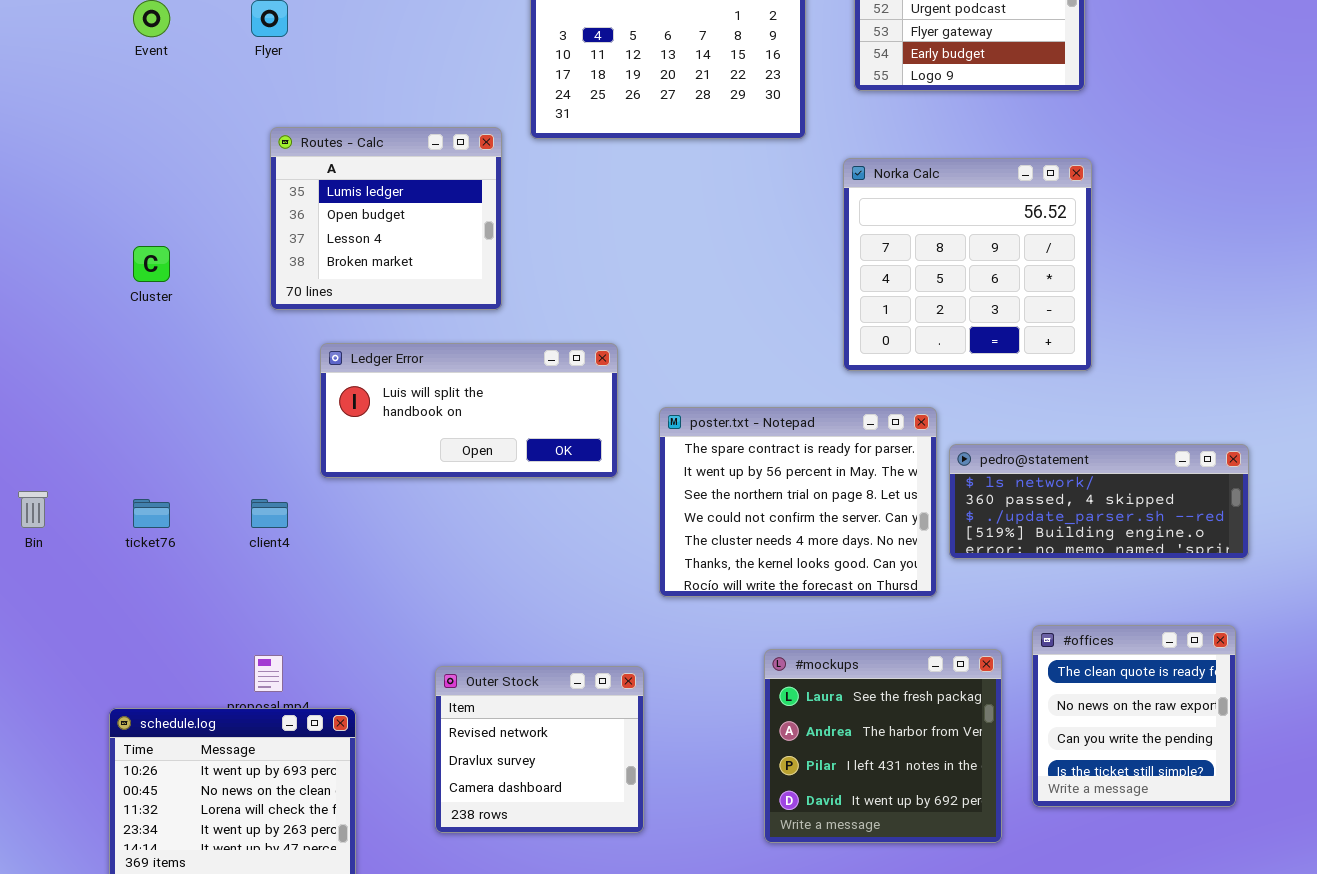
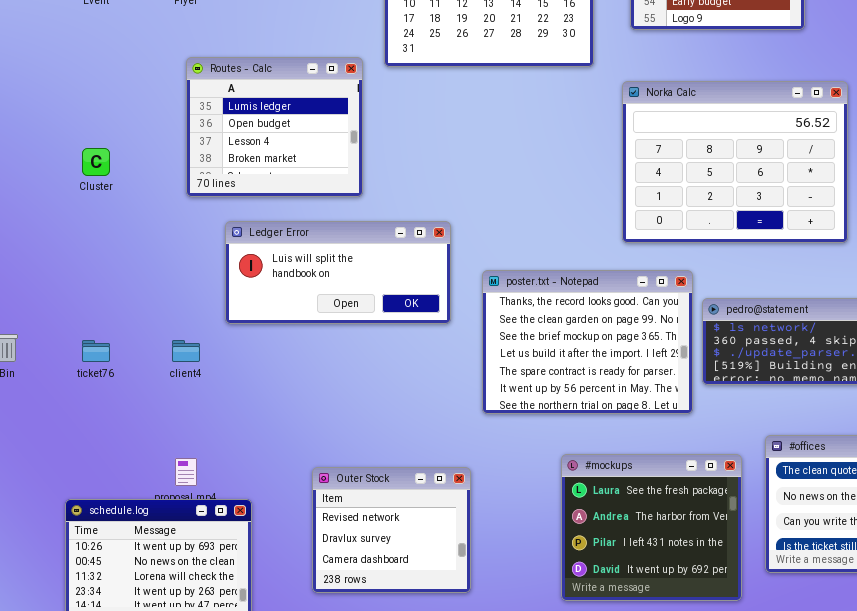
Norka Calc: [843,158,1092,371] -> [622,81,848,243], resized
poster.txt - Notepad: [659,407,937,597] -> [482,270,693,414], scrolled up 4 rows

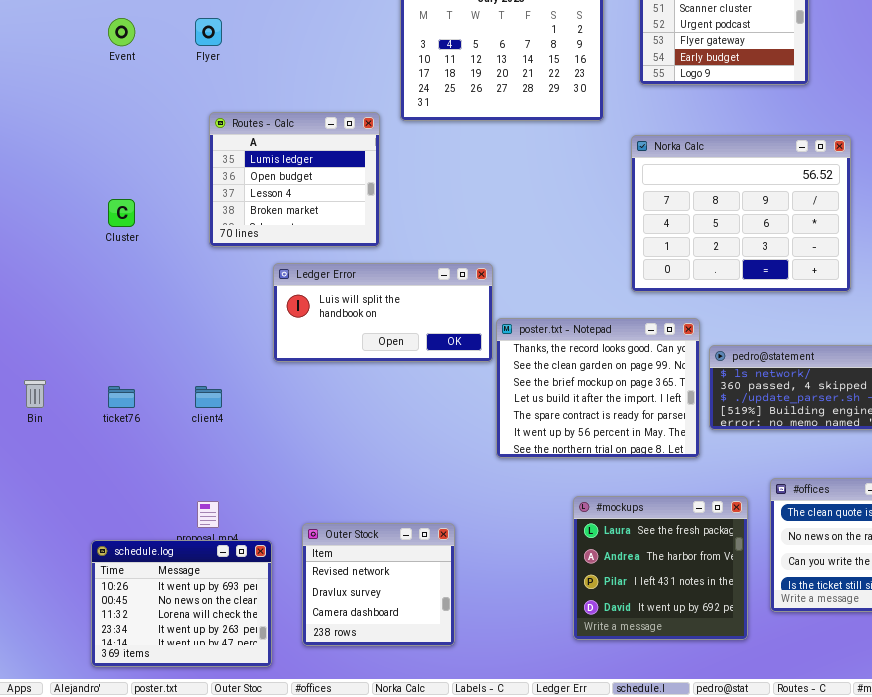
Ledger Error: [225,221,451,324] -> [273,263,493,362], moved
Outer Stock: [312,467,471,593] -> [302,523,455,646], moved

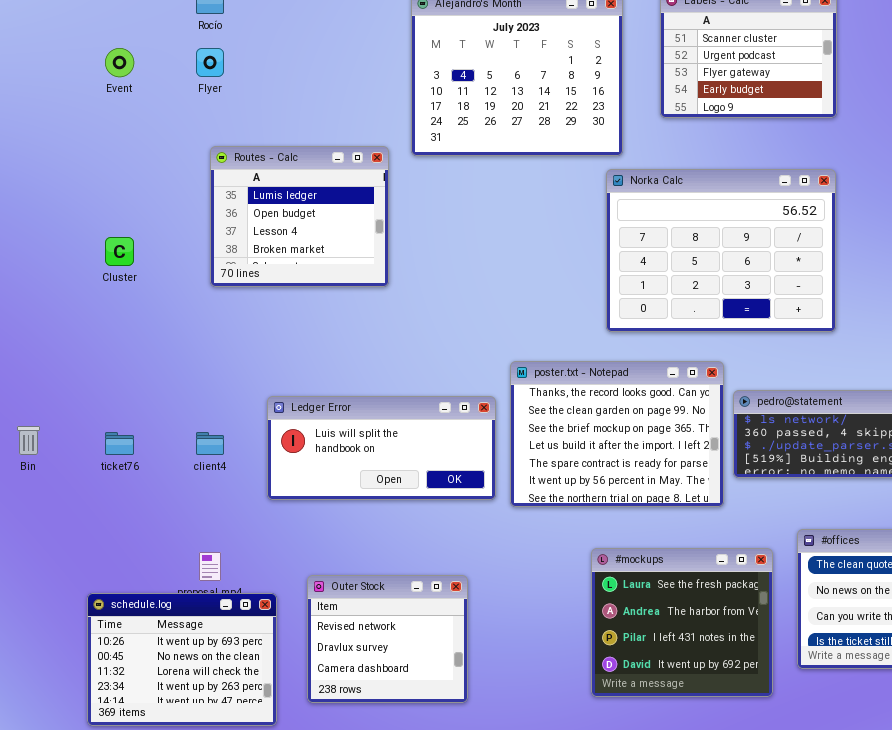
Norka Calc: [631,135,851,292] -> [606,169,836,332], moved
Ledger Error: [273,263,493,362] -> [267,396,496,500], moved

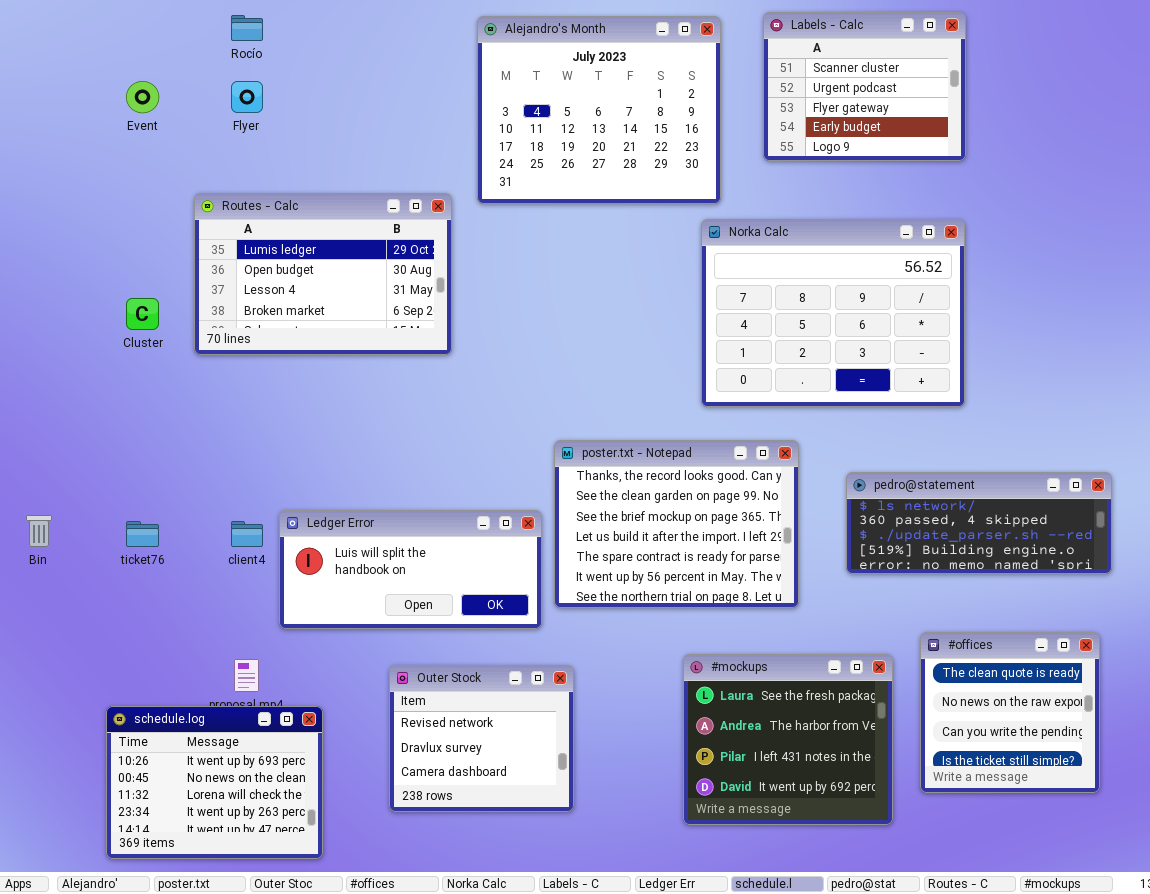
Routes - Calc: [210,146,389,287] -> [194,193,452,355], resized
poster.txt - Notepad: [510,361,724,507] -> [554,440,799,608], moved
Ledger Error: [267,396,496,500] -> [279,510,542,629], moved
Outer Stock: [307,575,468,703] -> [389,665,574,812], moved

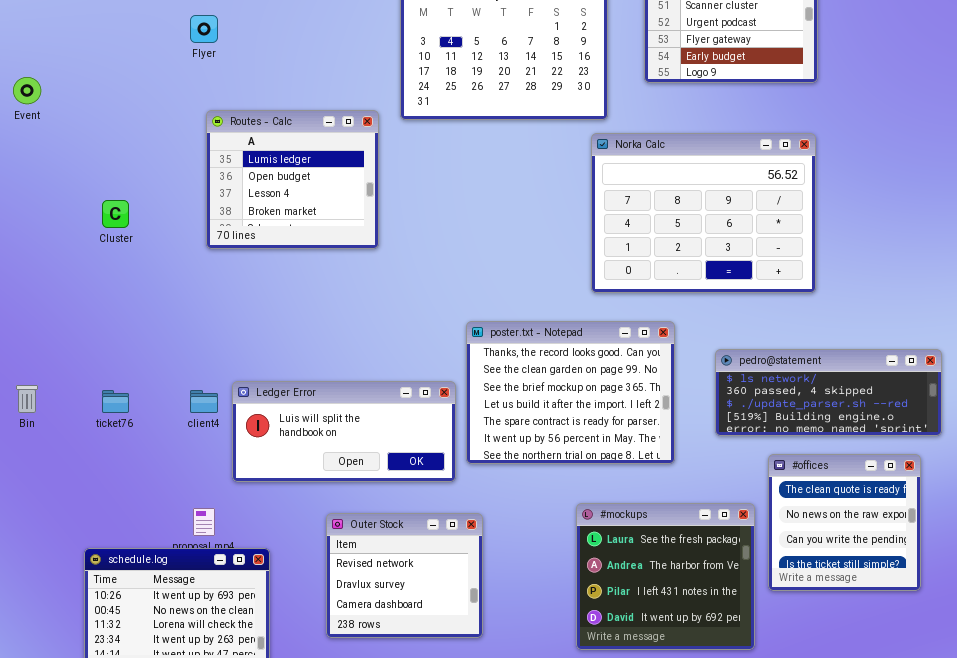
Event: [126,81,159,113] -> [13,77,41,104], moved
Routes - Calc: [194,193,452,355] -> [206,110,379,249], resized
#offices: [920,632,1100,793] -> [768,454,921,591], moved

